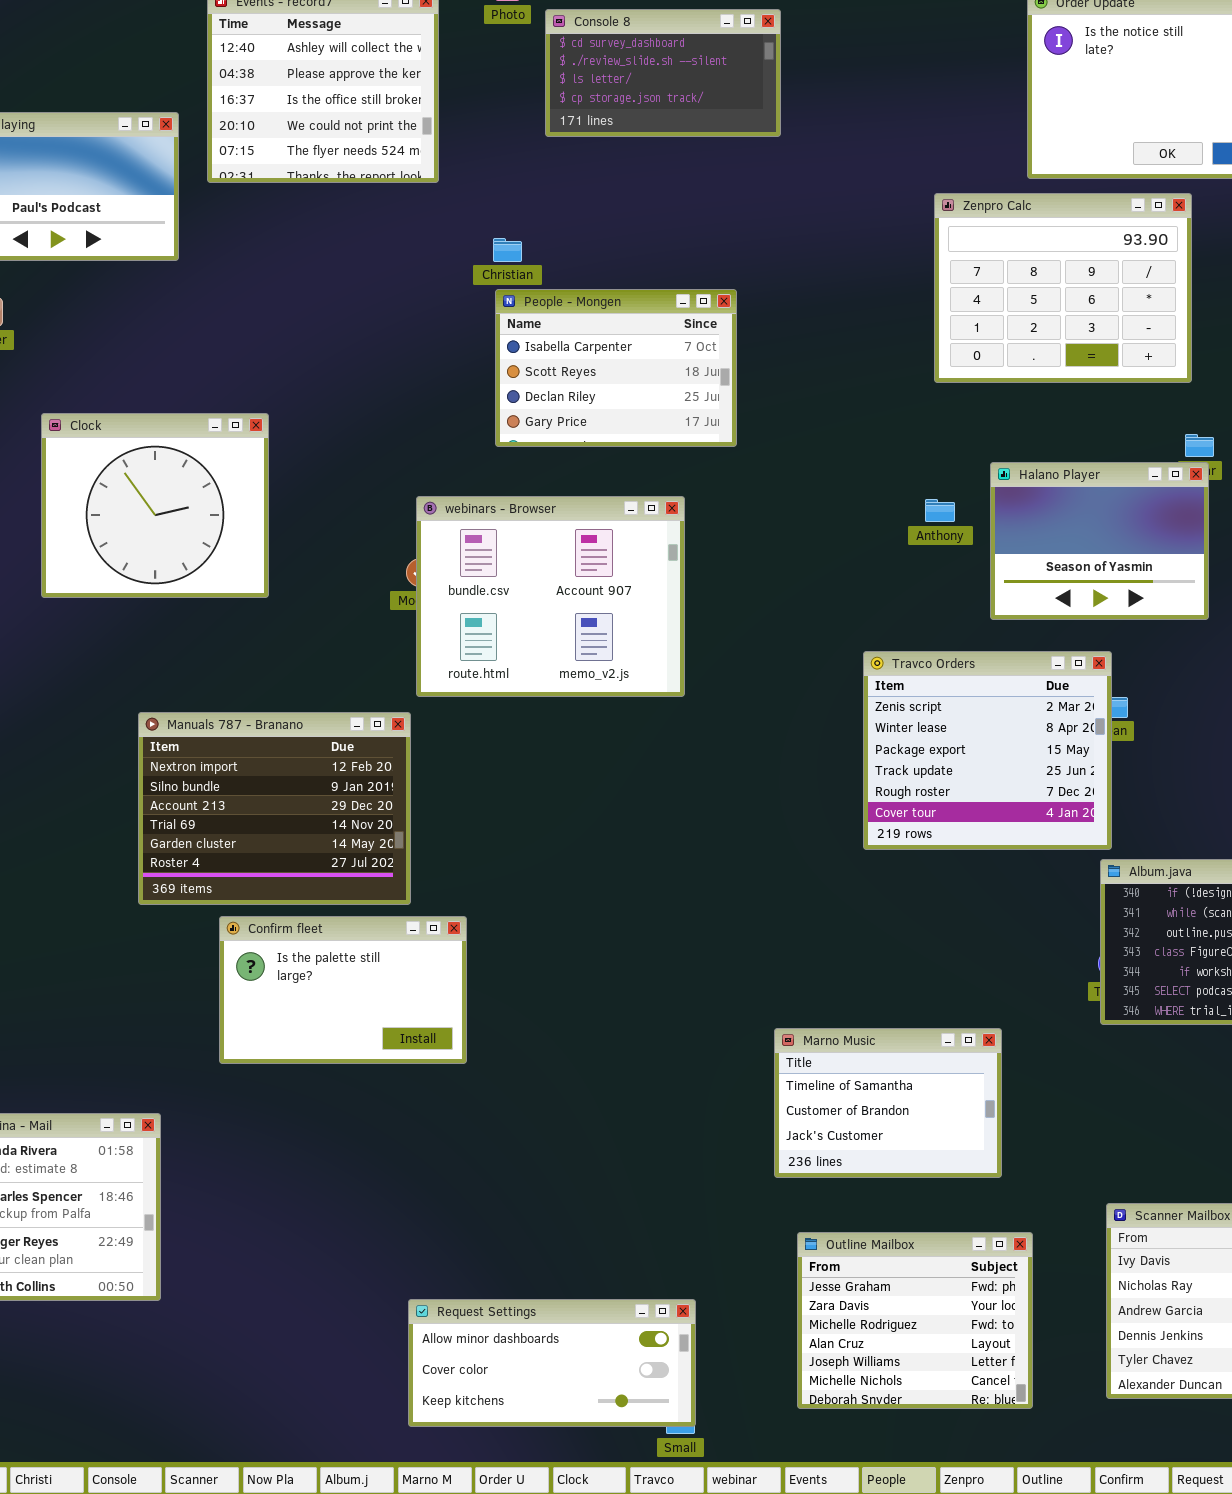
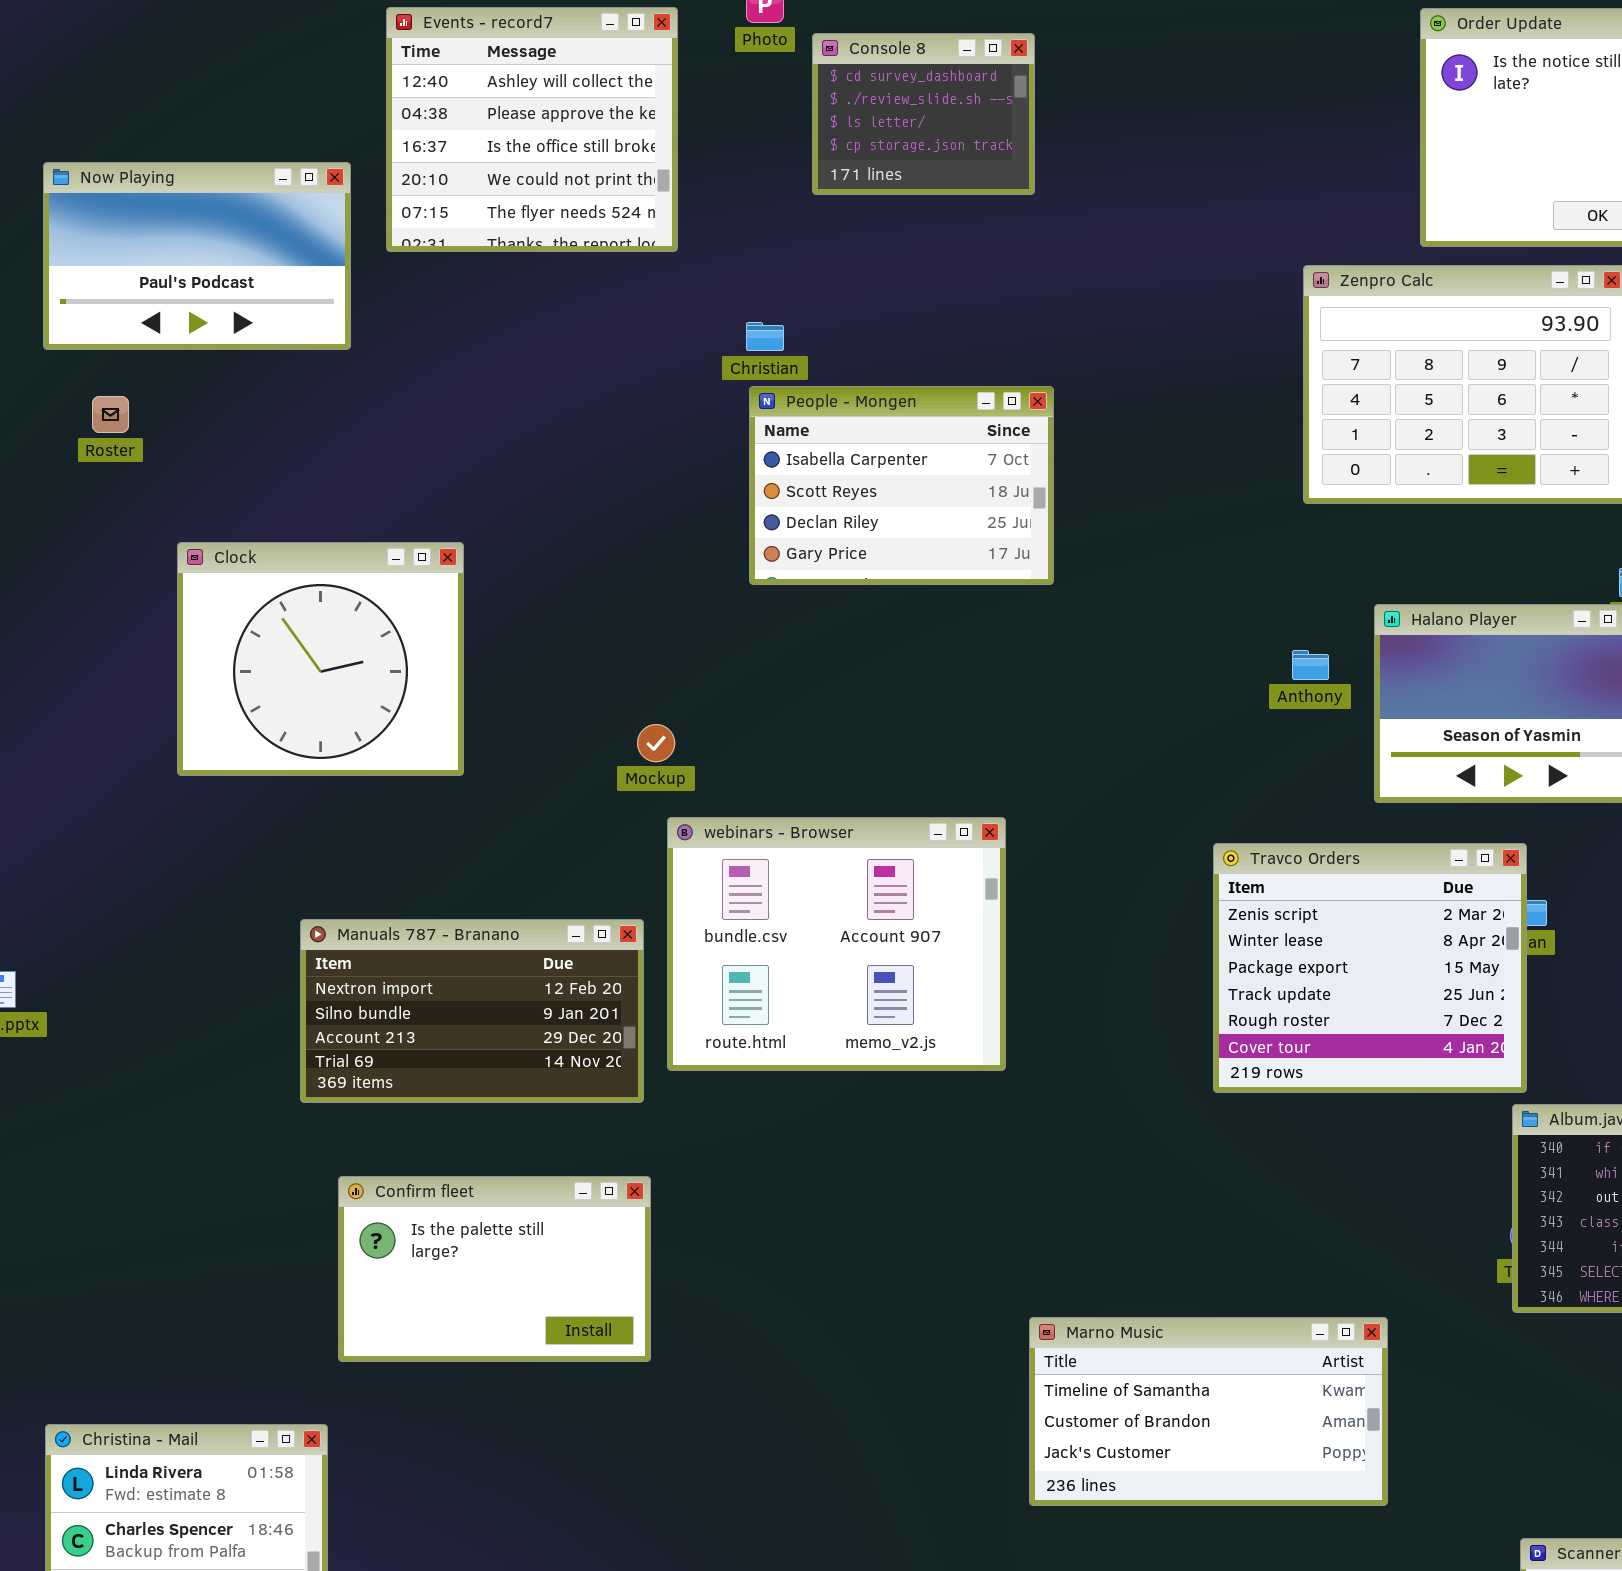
Console 8: [545,9,781,137] -> [812,33,1035,195], resized
webinars - Browser: [416,496,685,697] -> [667,817,1006,1071], moved
Manuals 787 - Branano: [138,712,411,905] -> [300,919,644,1103], resized
Confirm fleet: [219,916,467,1064] -> [338,1176,651,1362], moved
Marno Music: [774,1028,1002,1178] -> [1029,1317,1388,1506], resized

